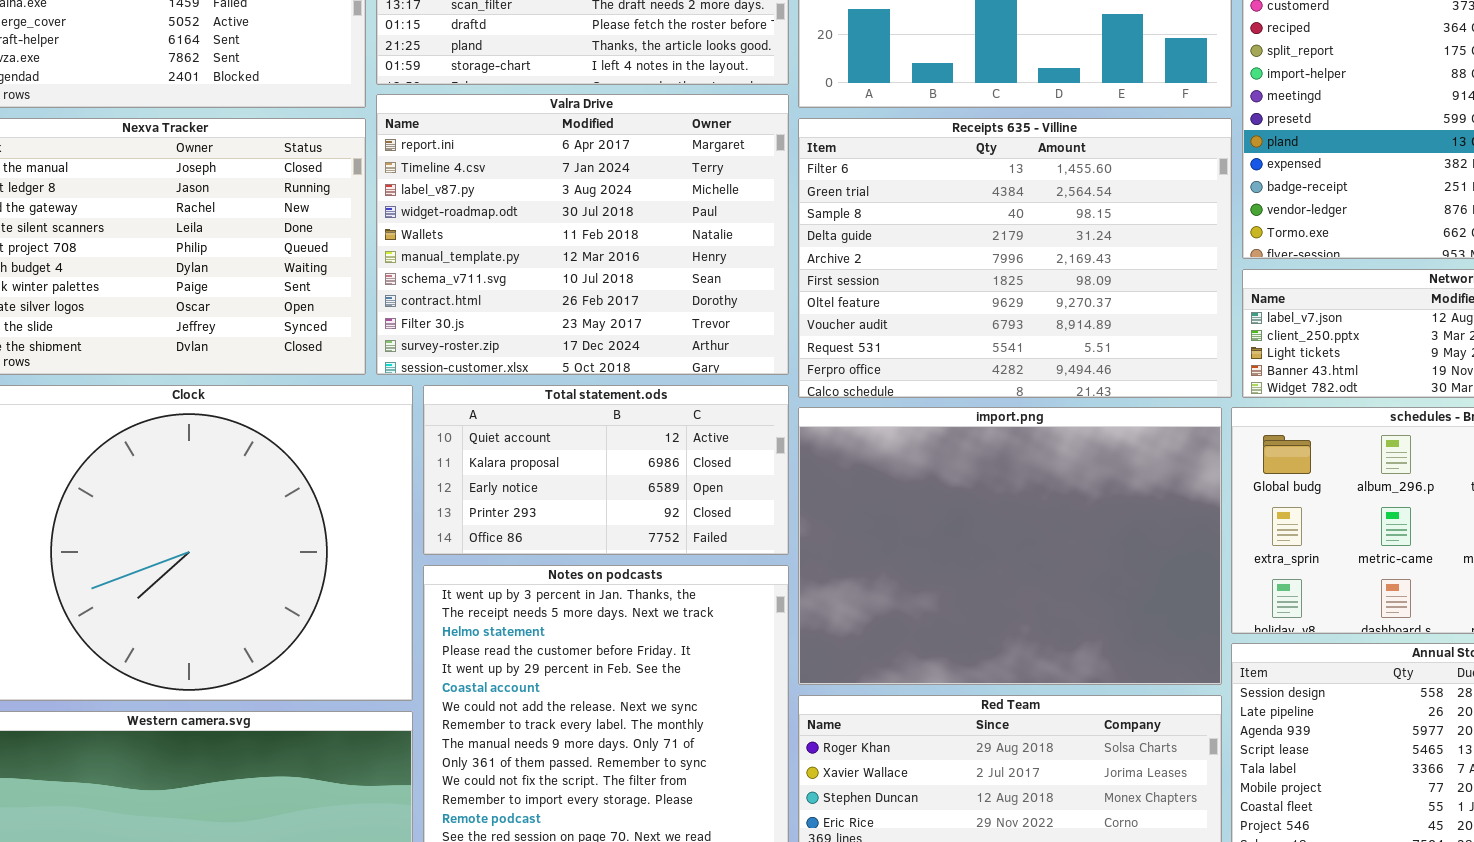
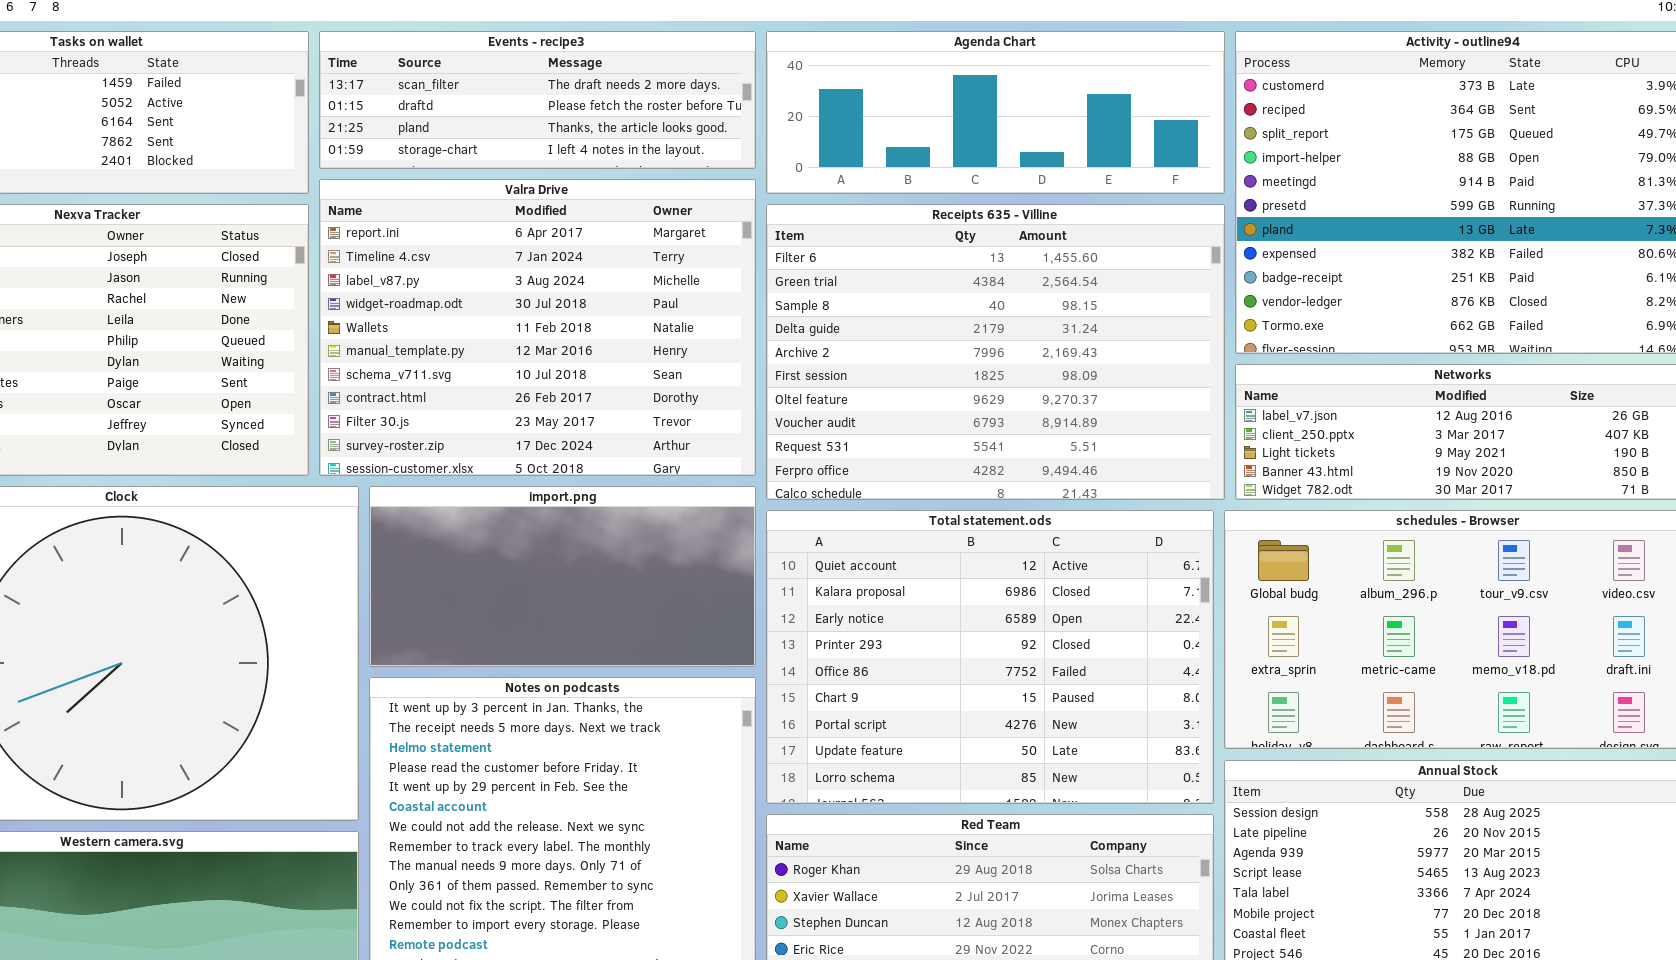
Total statement.ods: [423,385,789,555] -> [766,510,1214,804], moved, resized
import.png: [798,407,1222,685] -> [369,486,756,667], moved, resized

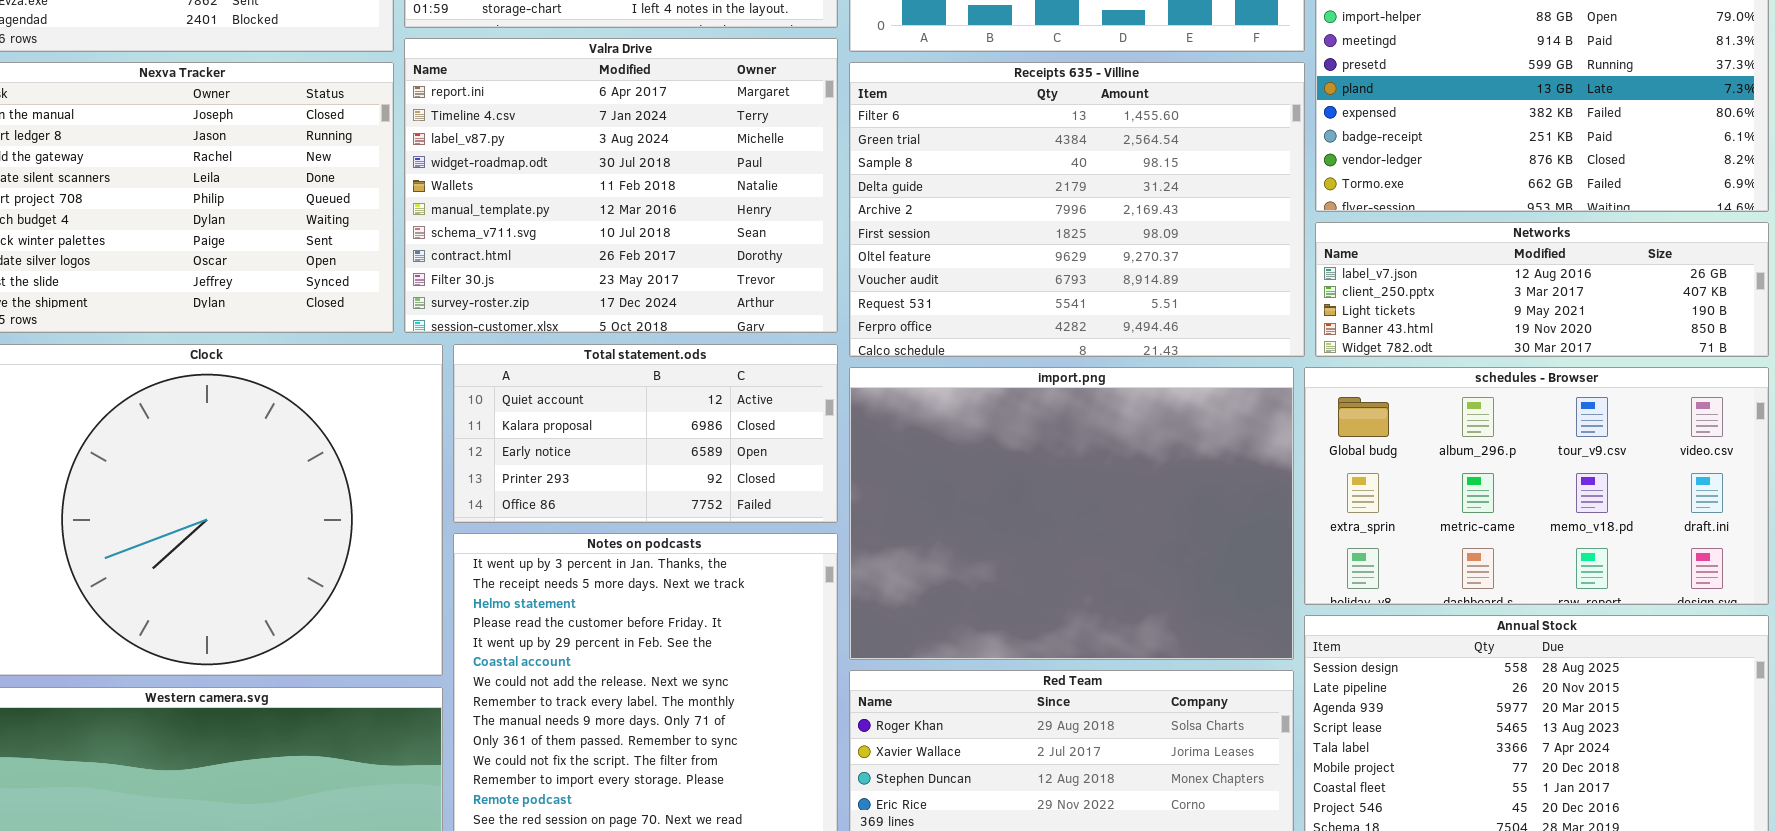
import.png: [369,486,756,667] -> [849,367,1294,660], moved, resized
Total statement.ods: [766,510,1214,804] -> [453,344,838,523], moved, resized

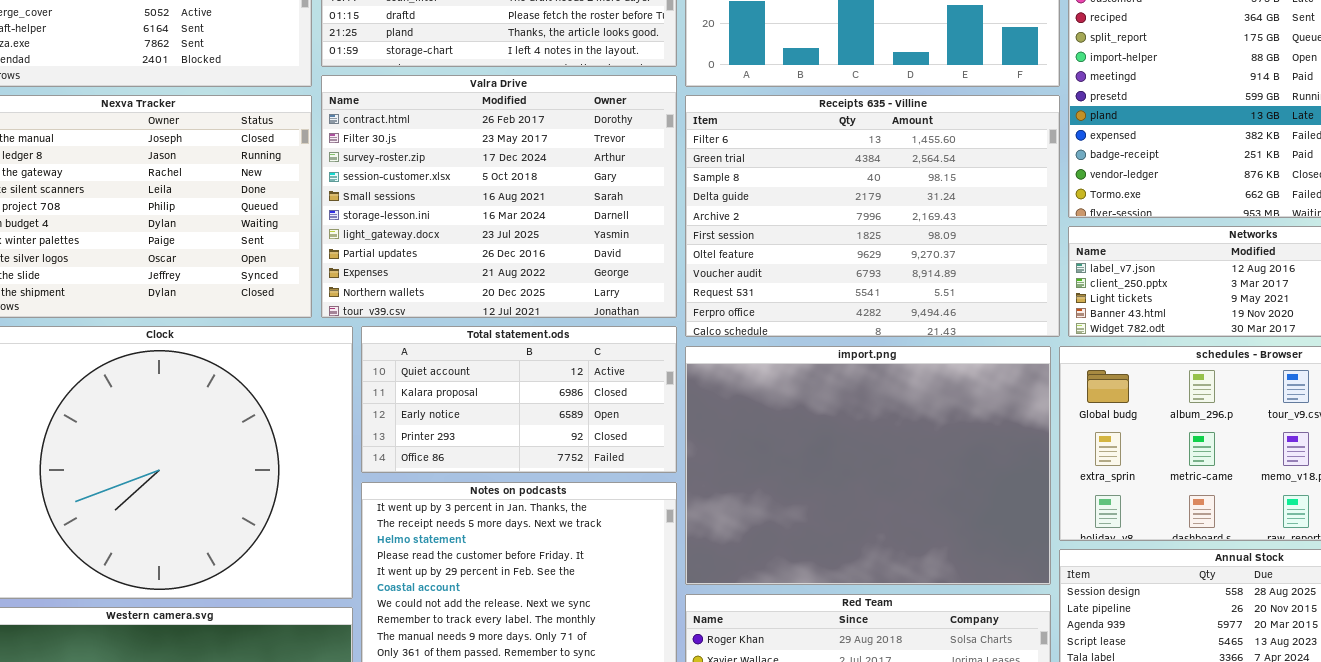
Valra Drive: [404,38,838,333] -> [321,75,677,318], scrolled down 7 rows

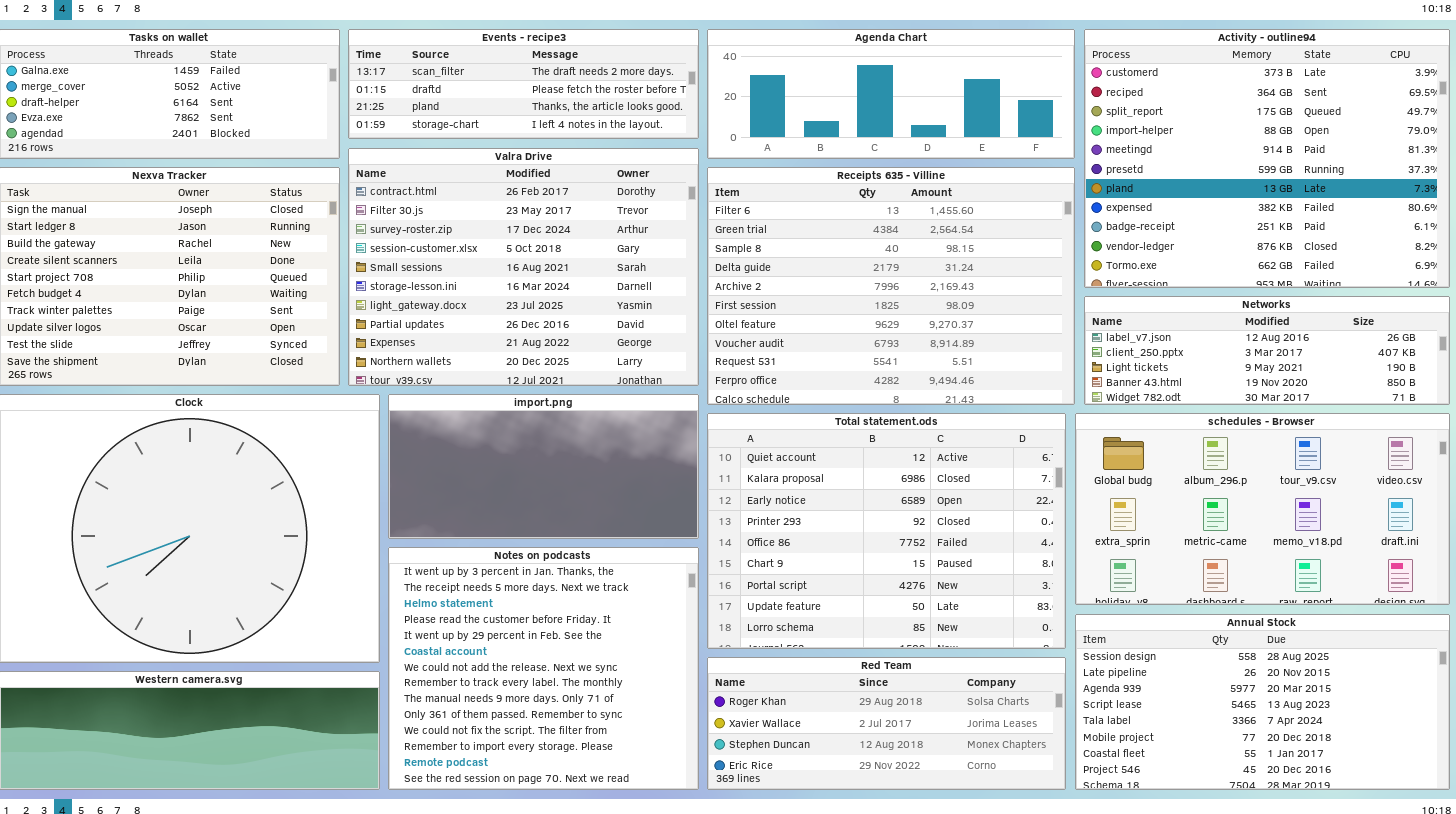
Total statement.ods: [361,326,677,473] -> [707,413,1066,649], moved, resized
import.png: [685,346,1051,585] -> [388,394,699,539], moved, resized

